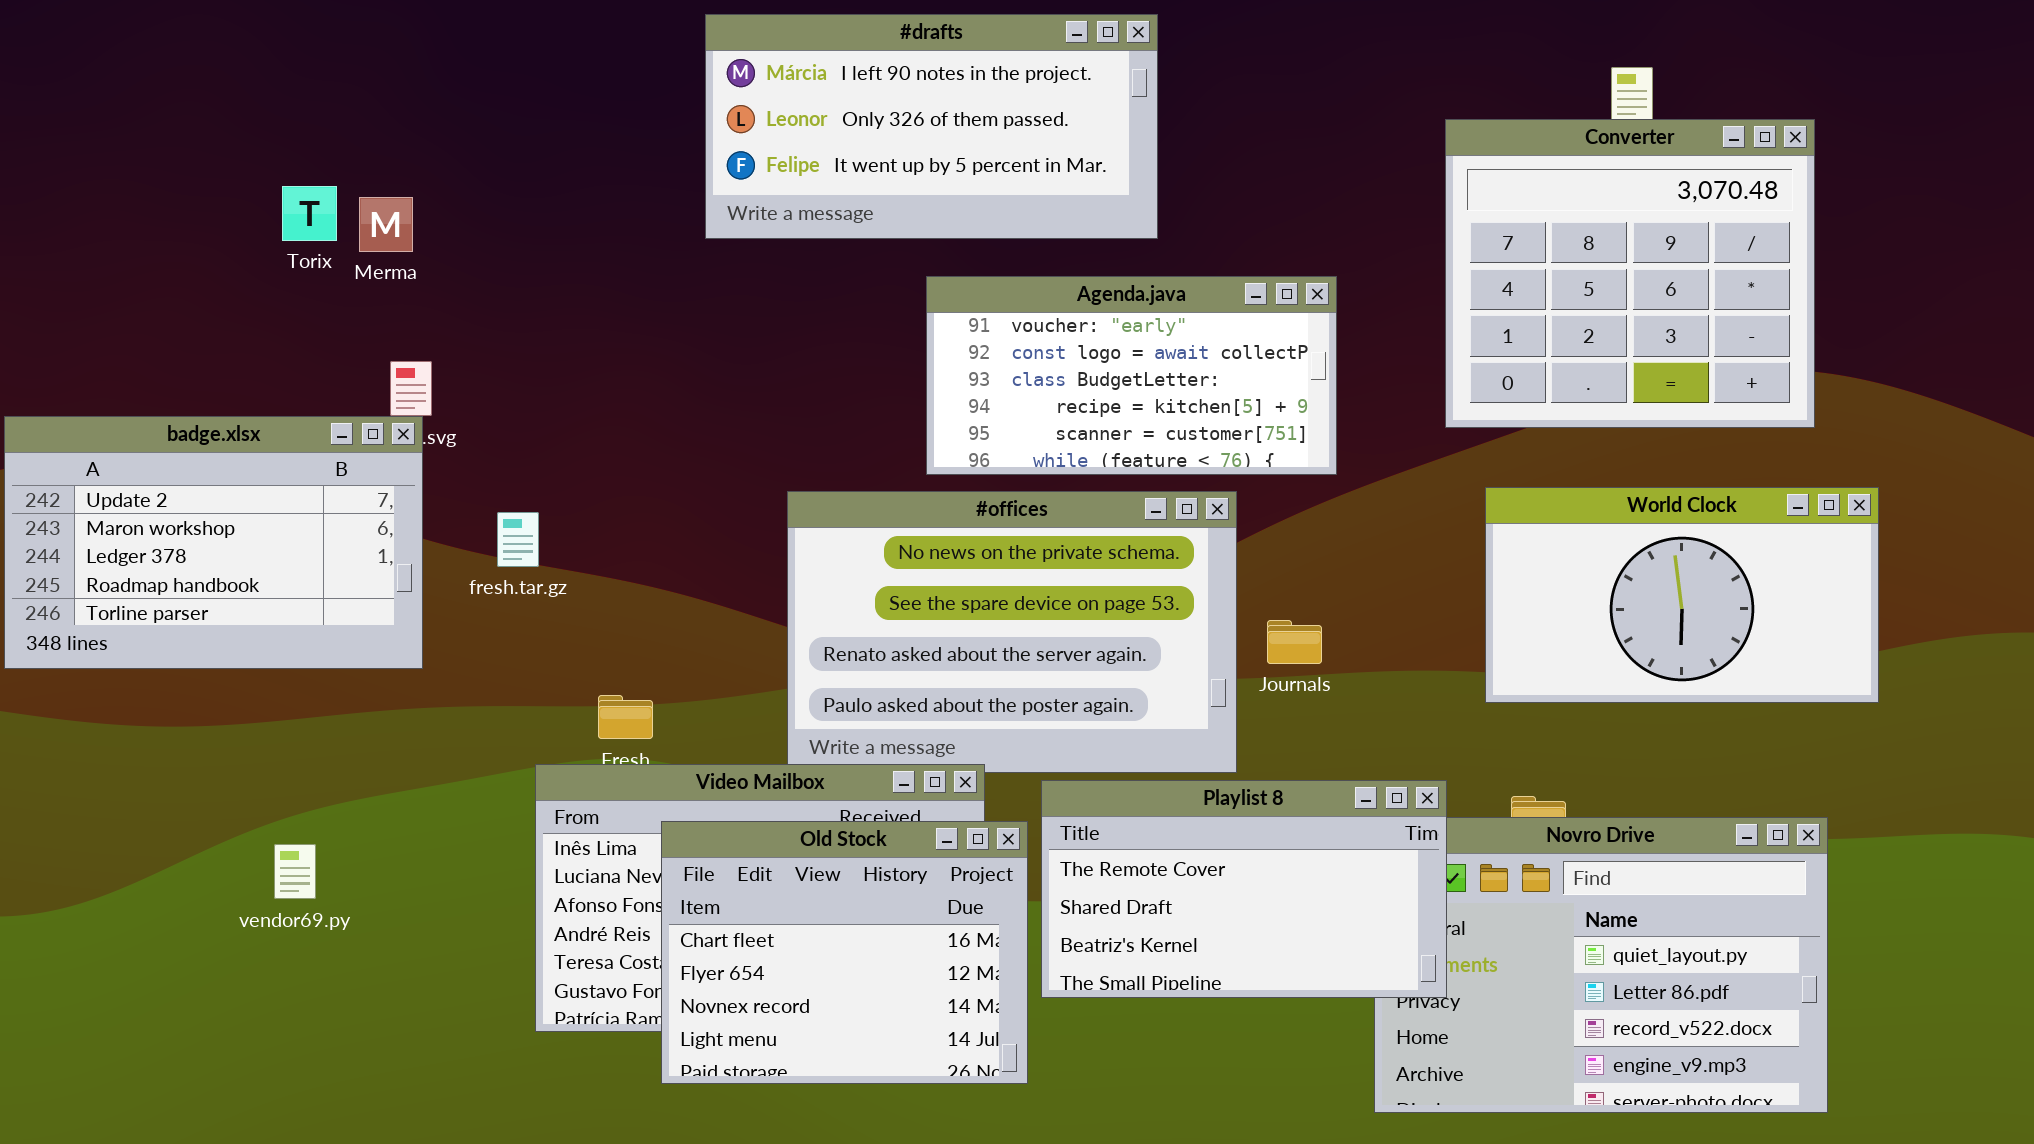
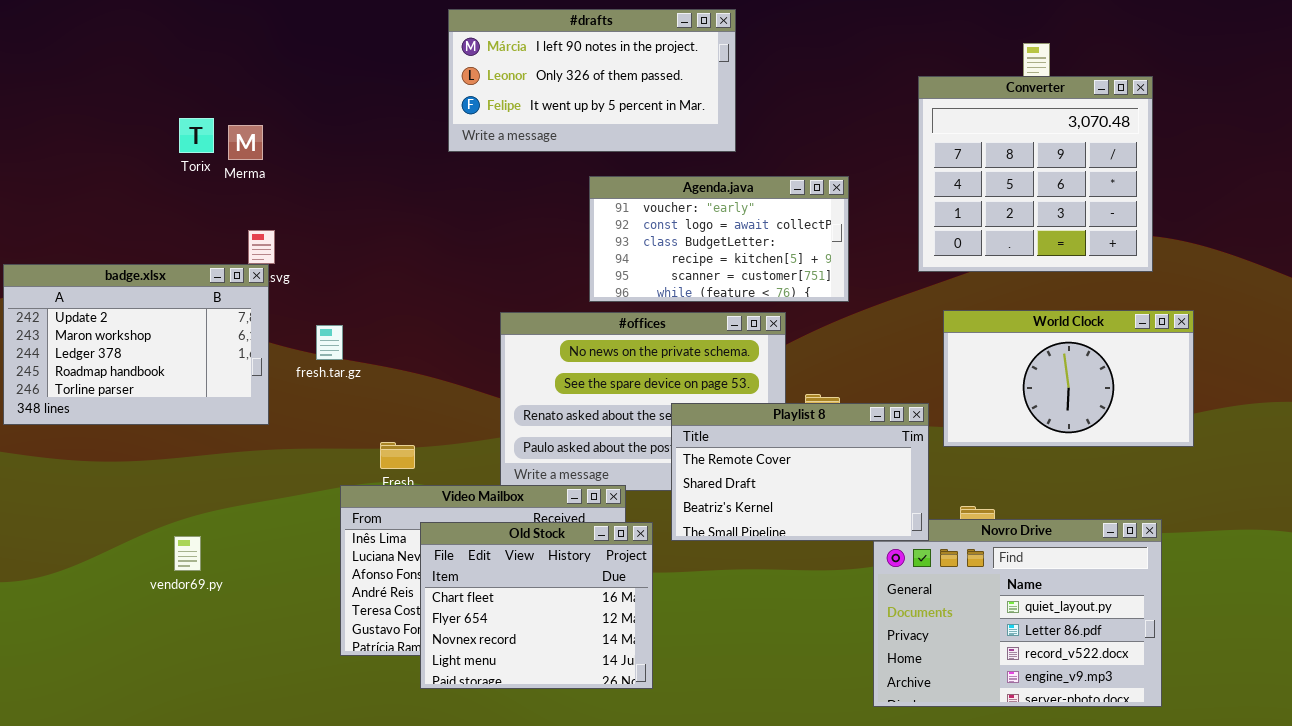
Playlist 8: [1041,780,1447,998] -> [671,403,929,541], moved

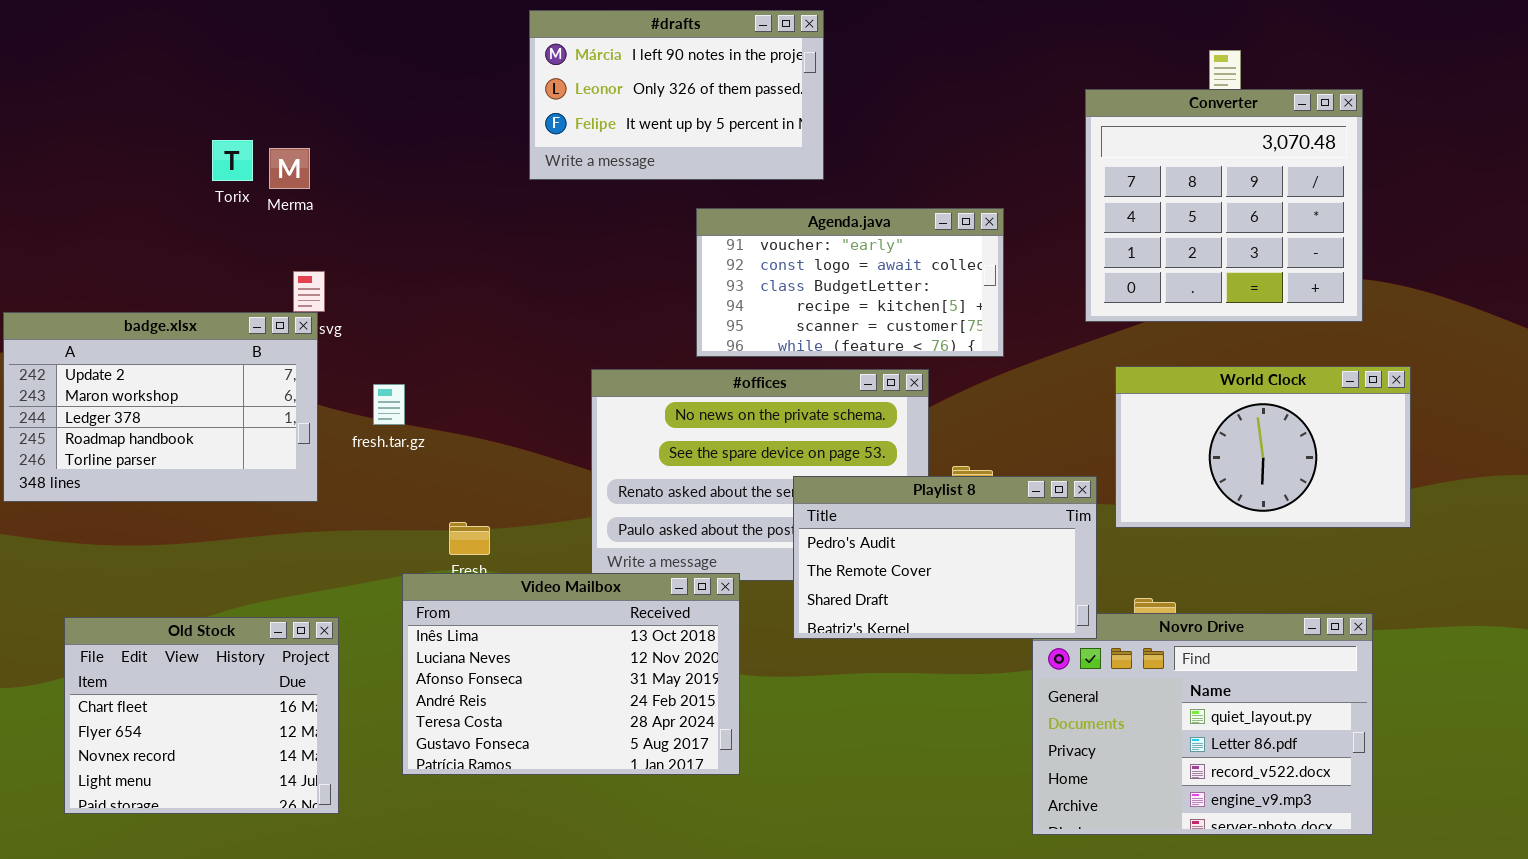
#drafts: [448,9,736,152] -> [529,10,824,180], resized
Playlist 8: [671,403,929,541] -> [793,476,1097,639], scrolled up 1 row
Old Stock: [420,522,653,689] -> [64,617,339,814], moved

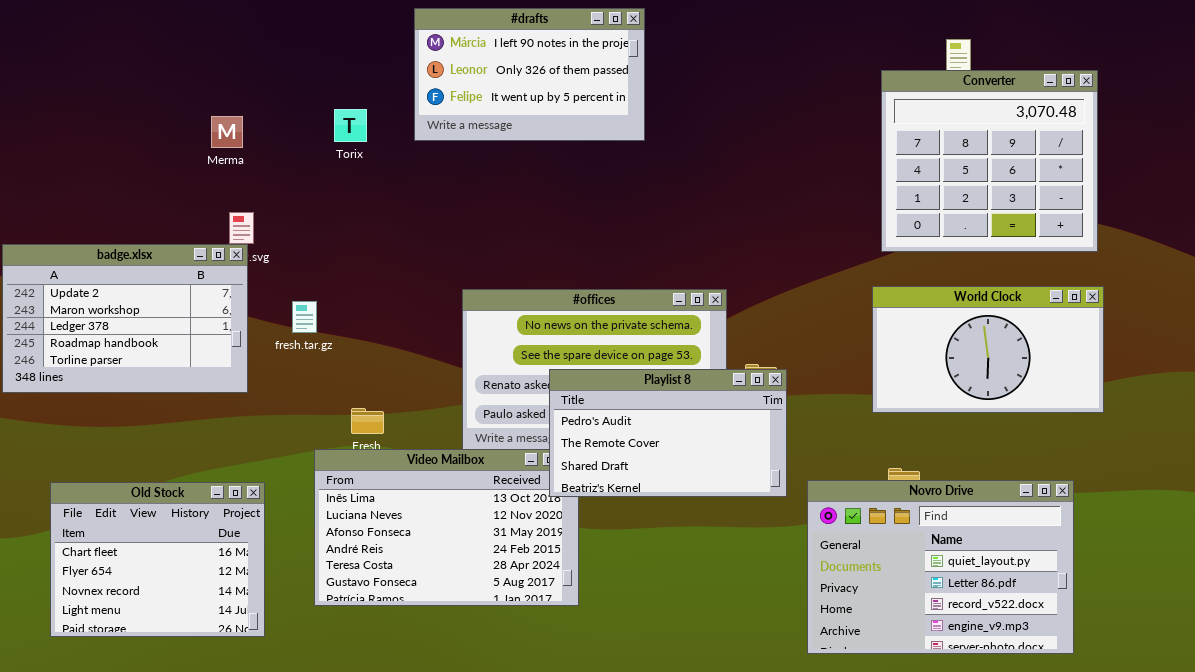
Converter: [1085,89,1363,322] -> [881,70,1098,252], moved
Torix: [212,140,253,181] -> [334,109,367,142], moved
Agenda.java: [696,208,1004,357] -> none, closed
Playlist 8: [793,476,1097,639] -> [549,369,787,497], moved

